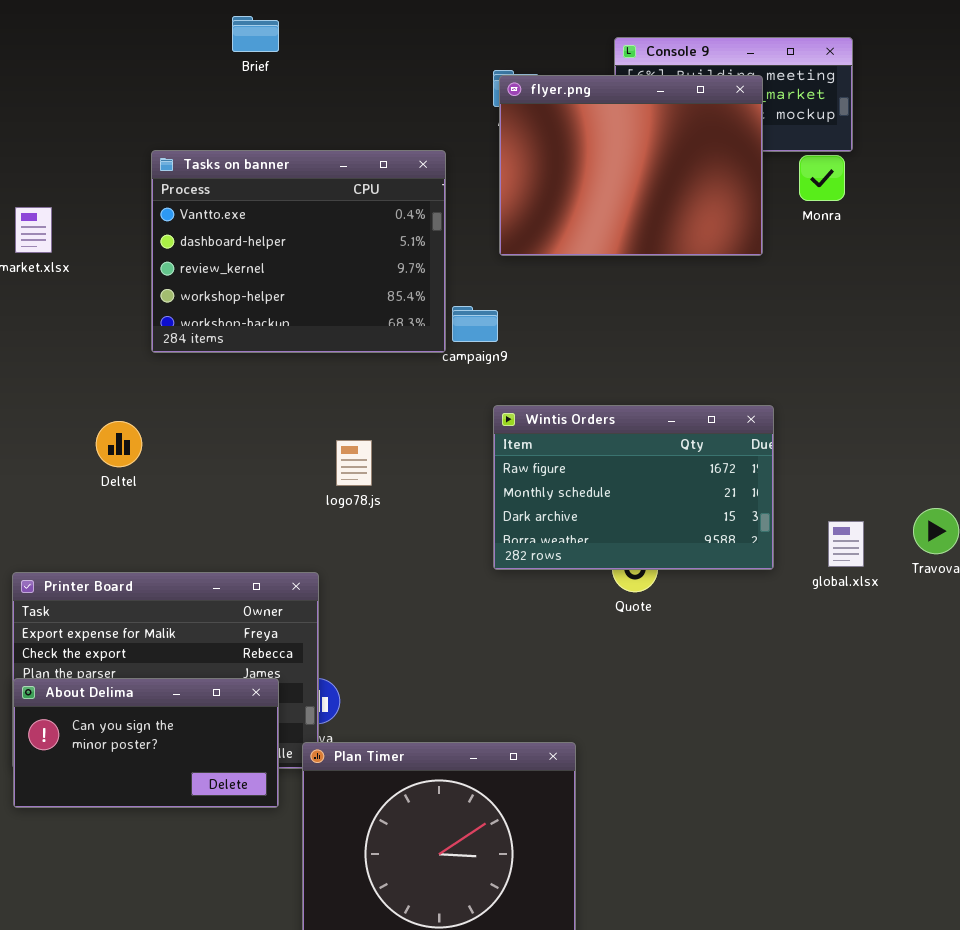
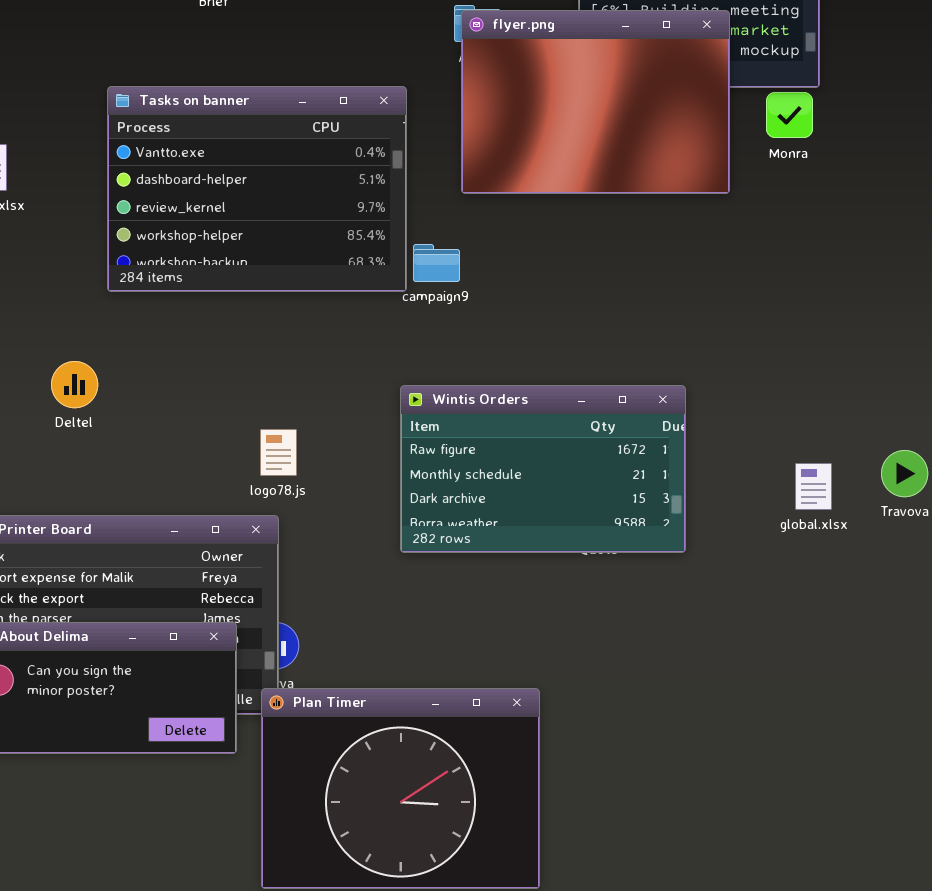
Wintis Orders: [493,405,774,570] -> [400,385,686,553], moved
logo78.js: [336,440,372,486] -> [260,429,297,476], moved

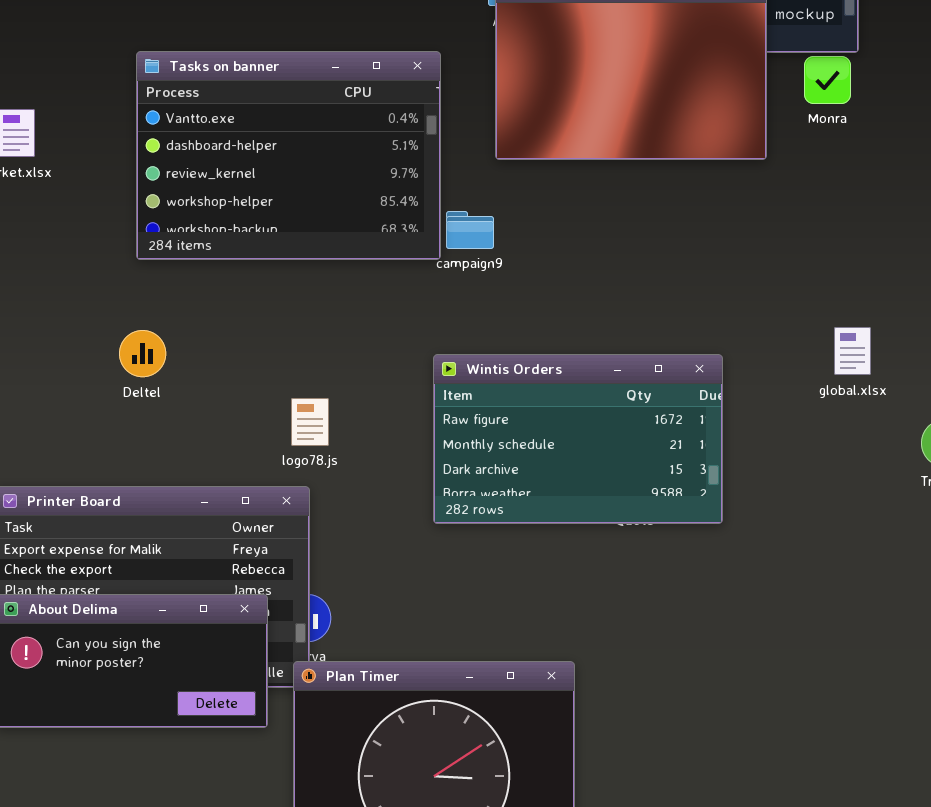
Deltel: [51,361,98,408] -> [119,330,166,377], moved
global.xlsx: [795,463,832,510] -> [834,327,871,375], moved

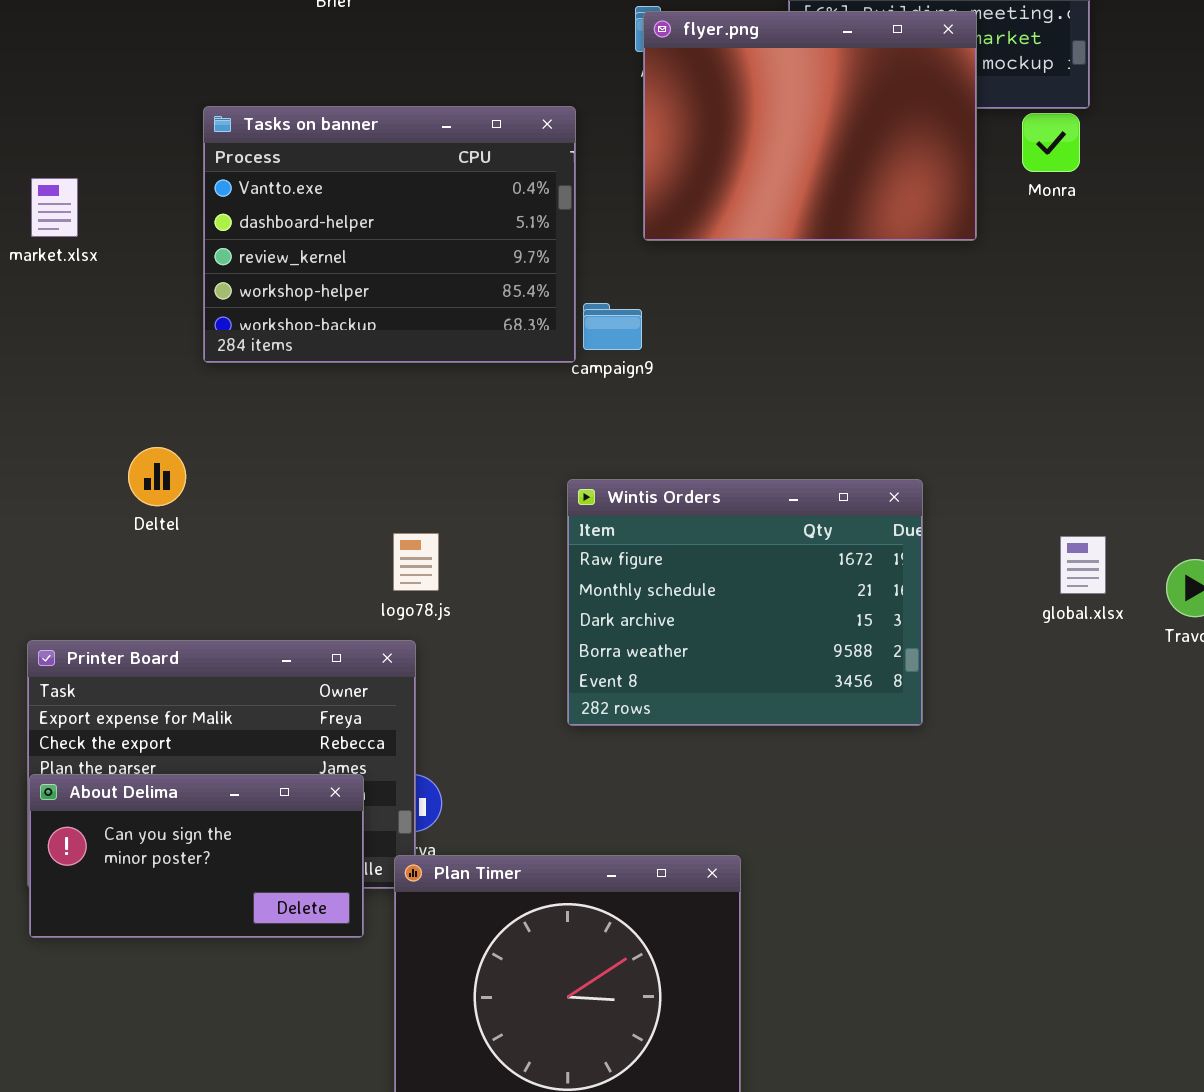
global.xlsx: [834,327,871,375] -> [1060,536,1106,594], moved
Deltel: [119,330,166,377] -> [128,447,186,506], moved
Wintis Orders: [433,354,723,524] -> [567,479,923,726], resized

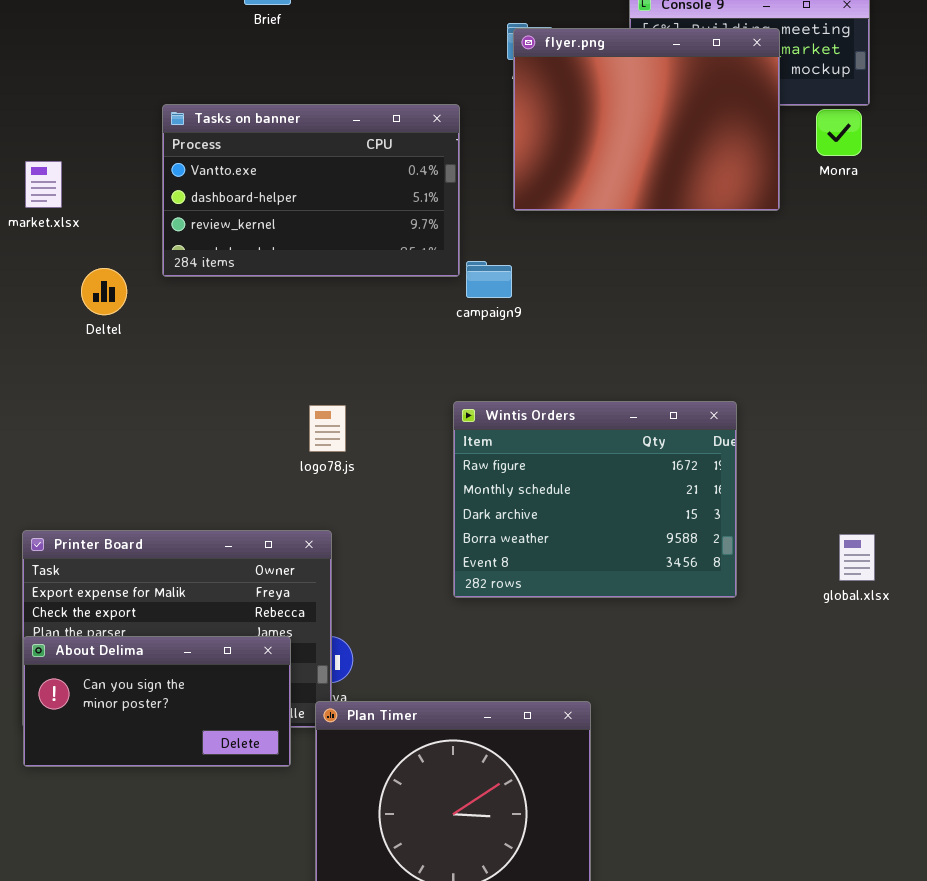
Tasks on banner: [203,106,576,363] -> [162,104,460,277], resized
Deltel: [128,447,186,506] -> [81,268,127,315], moved
logo78.js: [393,533,439,591] -> [309,405,346,452], moved
global.xlsx: [1060,536,1106,594] -> [839,534,875,581], moved

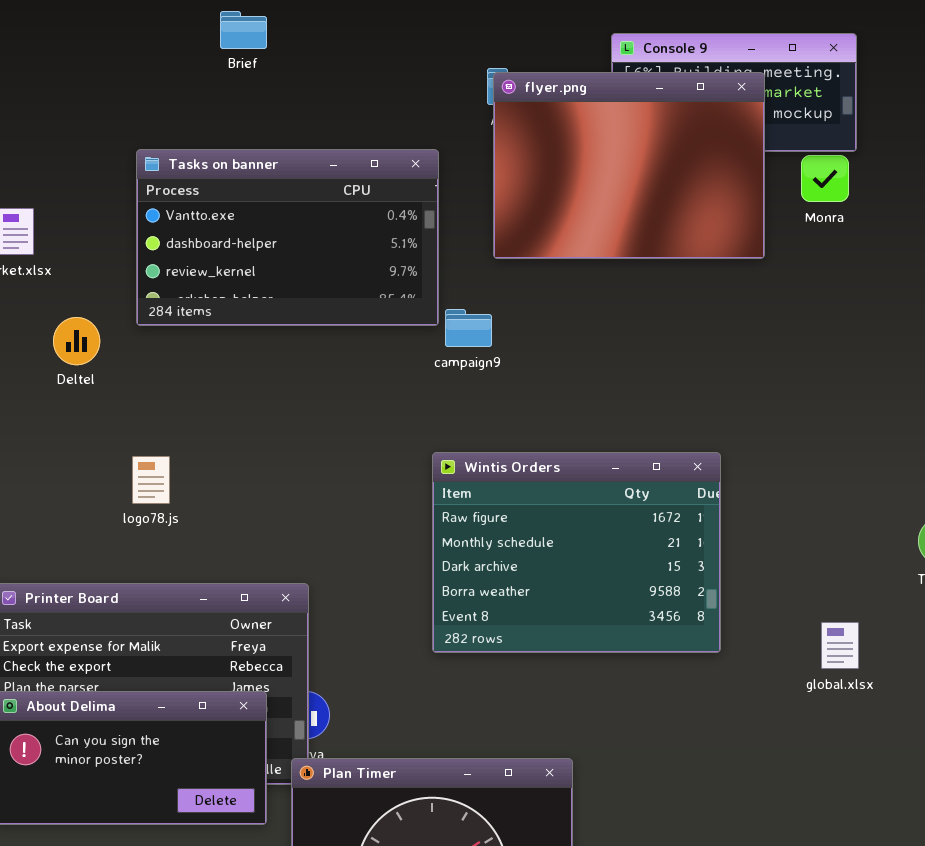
logo78.js: [309,405,346,452] -> [132,456,170,504], moved
global.xlsx: [839,534,875,581] -> [821,622,859,669], moved

